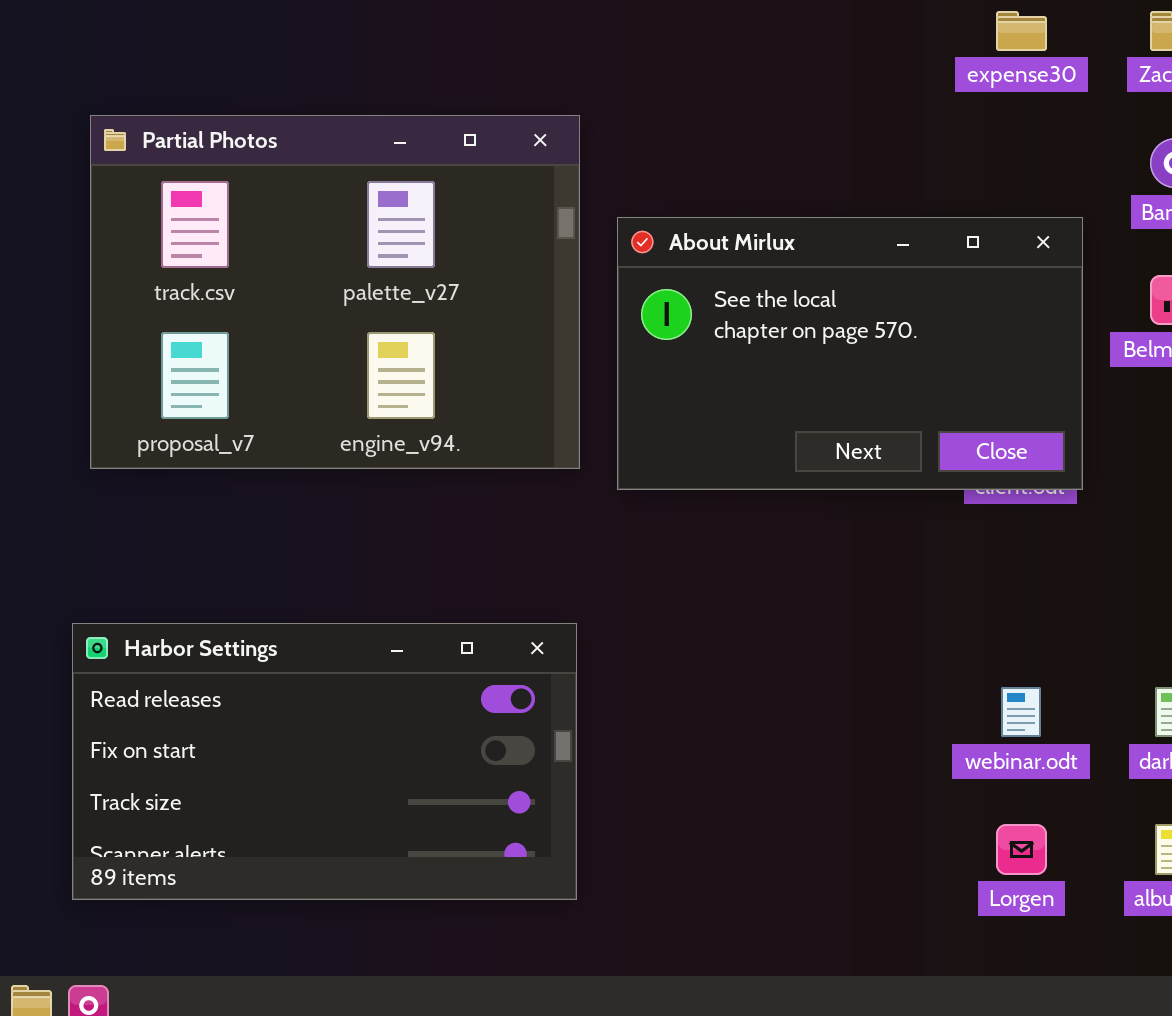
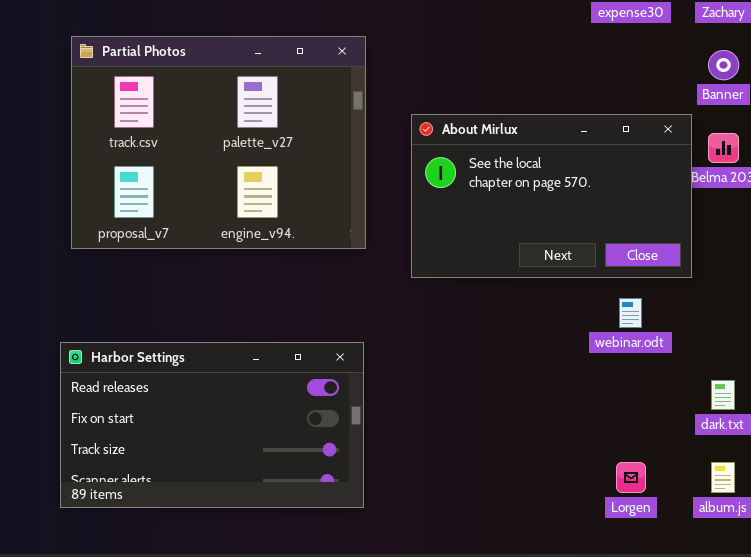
About Mirlux: [617,217,1083,490] -> [411,114,692,278], moved
webinar.odt: [1001,687,1041,737] -> [619,298,642,328], moved

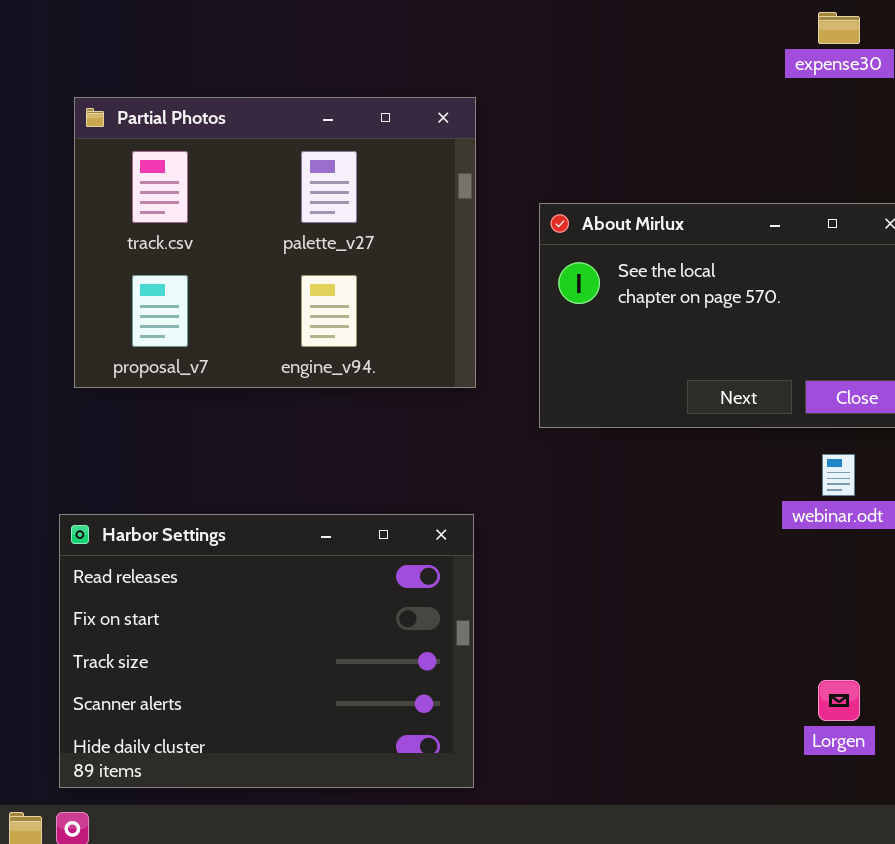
Harbor Settings: [60,342,364,508] -> [59,514,474,788], resized

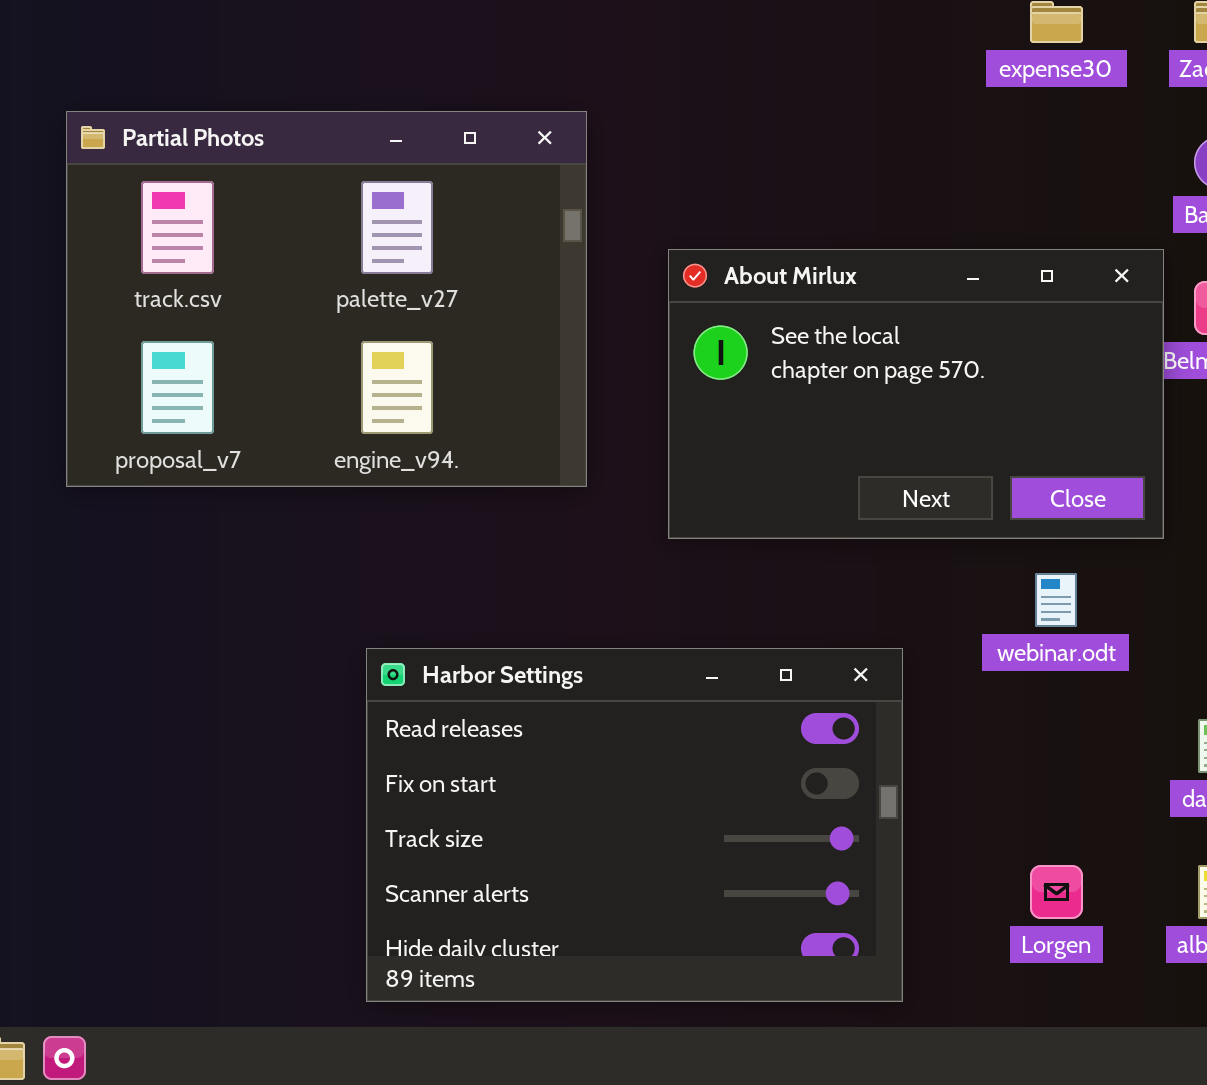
Harbor Settings: [59,514,474,788] -> [366,648,903,1002], moved

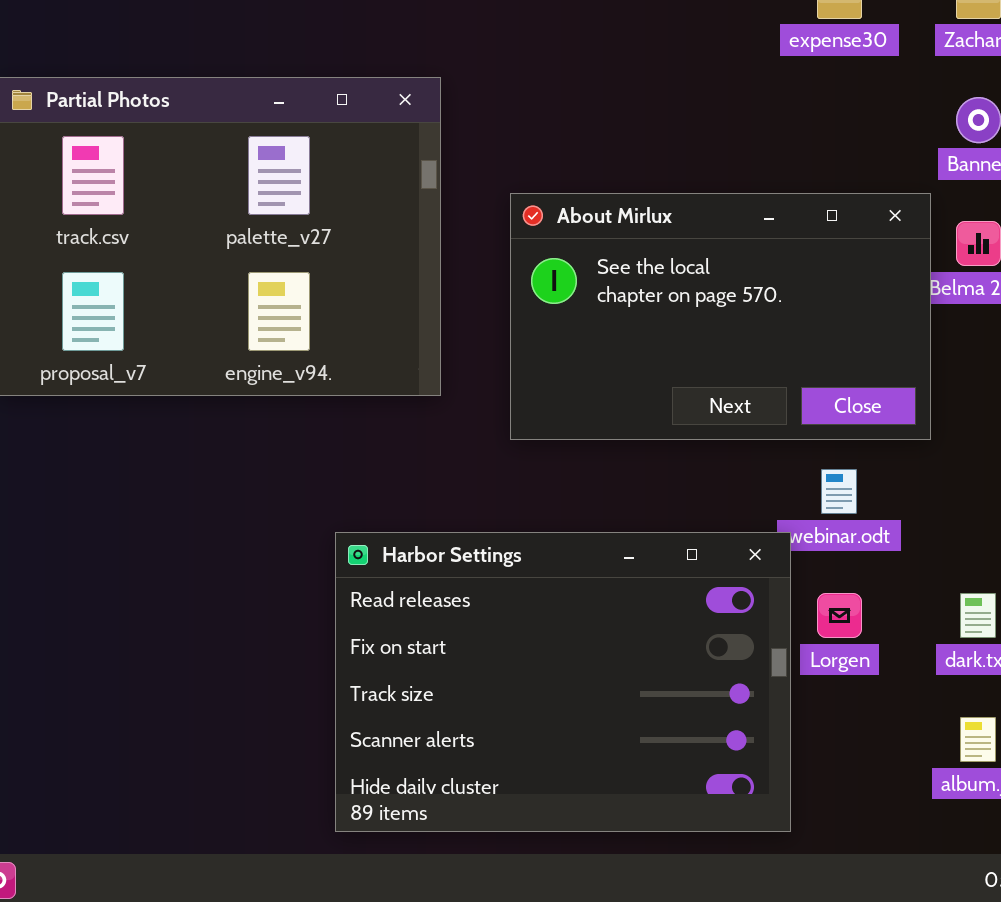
Harbor Settings: [366,648,903,1002] -> [335,532,791,832], moved
Lorgen: [1030,865,1083,919] -> [817,593,862,638], moved

